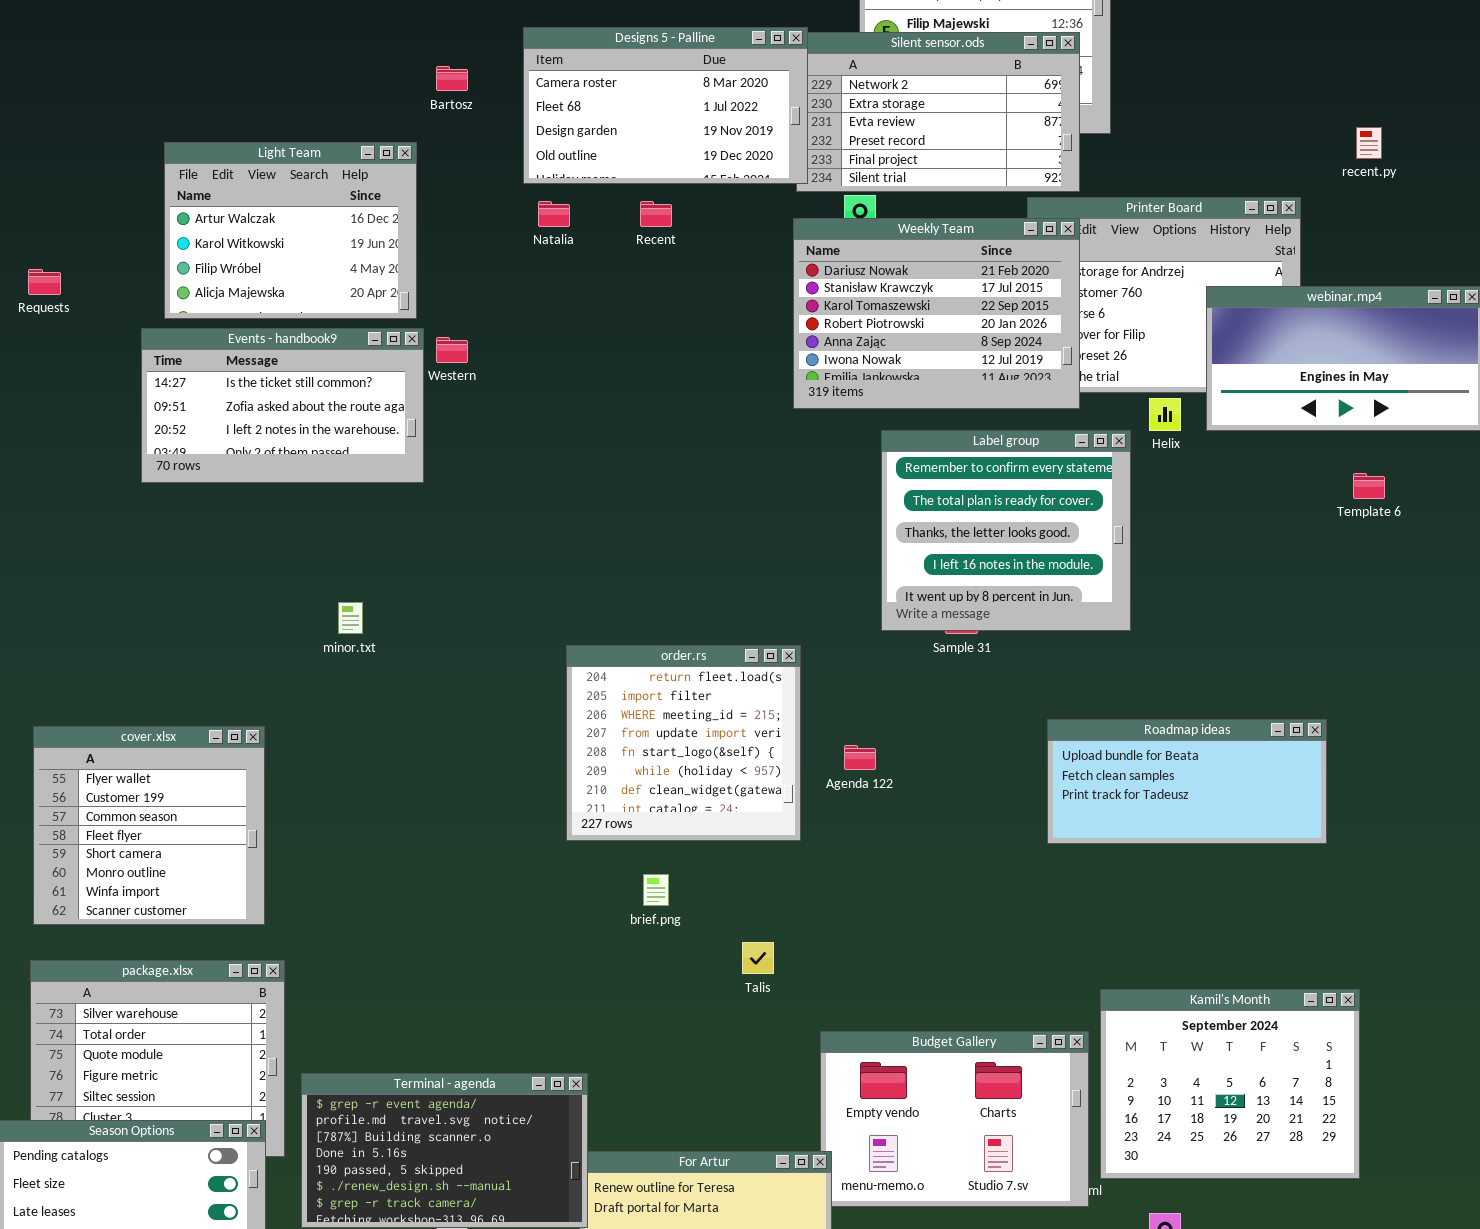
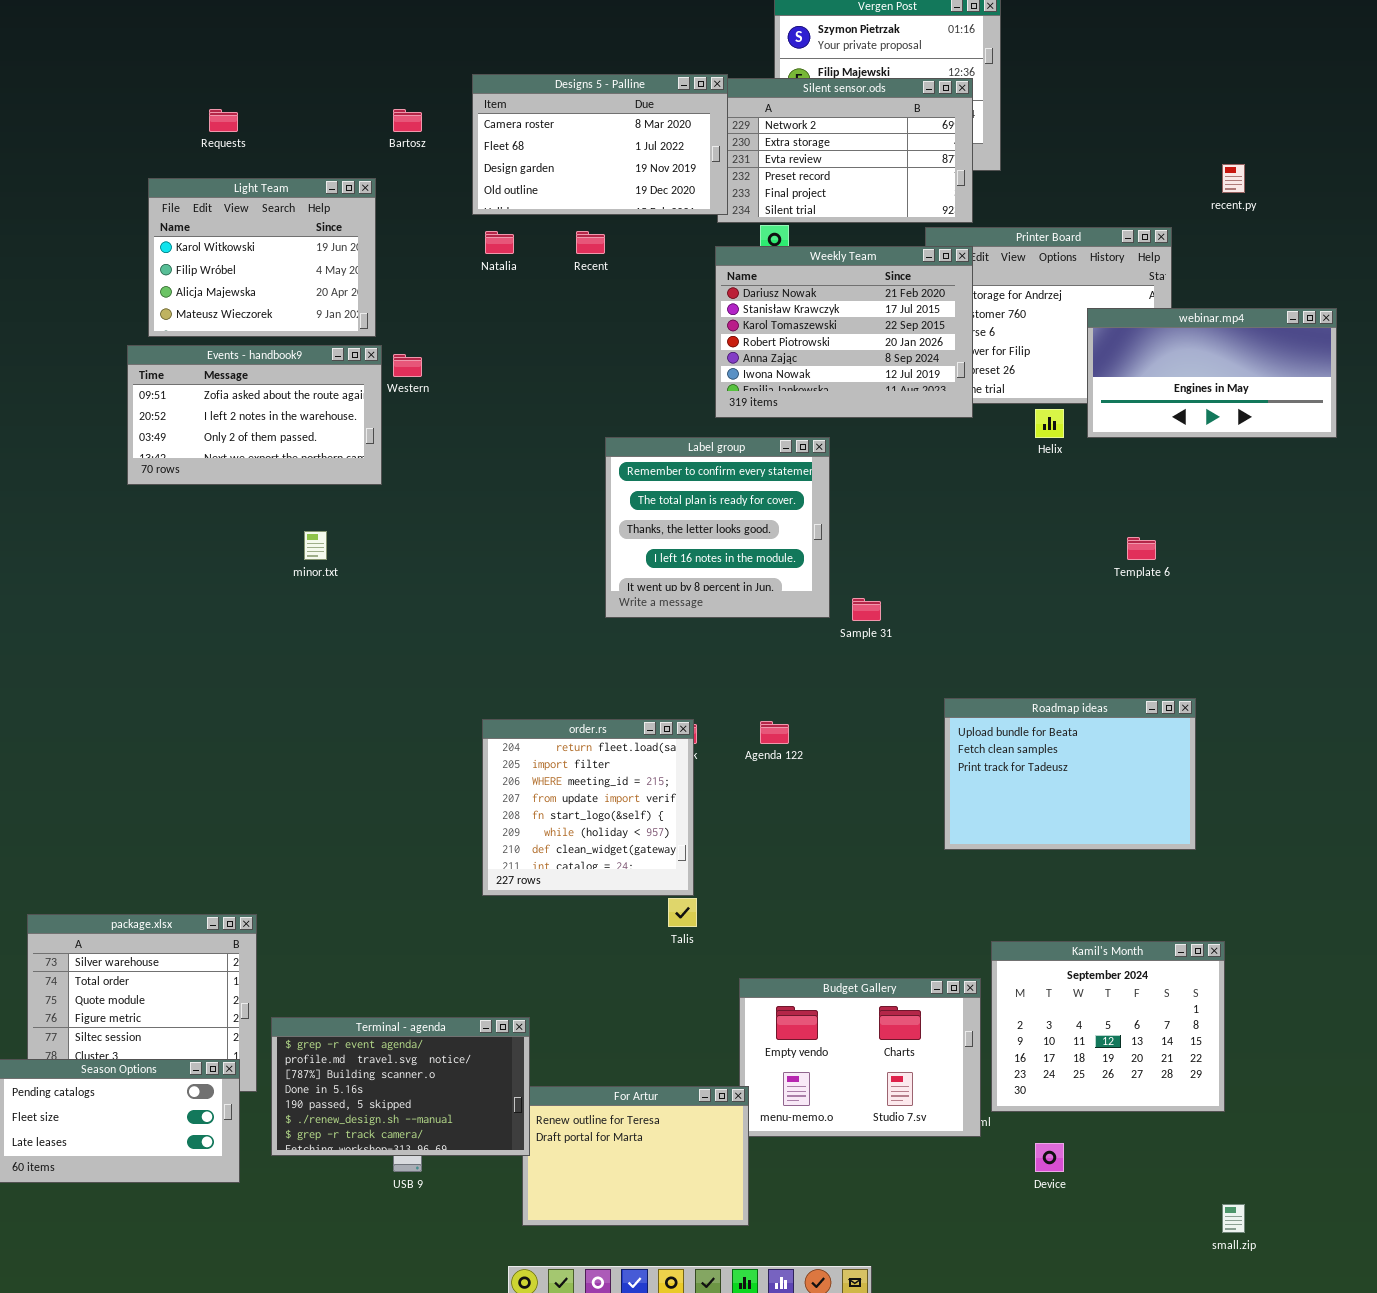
Light Team: [164,142,417,319] -> [148,178,376,337], scrolled down 1 row
Requests: [28,269,61,295] -> [209,109,238,132], moved
Events - handbook9: [141,328,424,483] -> [127,345,382,485], scrolled down 1 row
Label group: [881,430,1131,631] -> [605,437,830,618], moved
Template 6: [1353,473,1385,499] -> [1127,537,1156,560], moved
minor.txt: [338,602,363,634] -> [304,531,327,560], moved
order.rs: [566,645,801,841] -> [482,719,694,896], moved
Roadmap ideas: [1047,719,1327,844] -> [944,698,1196,850], resized
cover.xlsx: [33,726,265,925] -> none, closed

